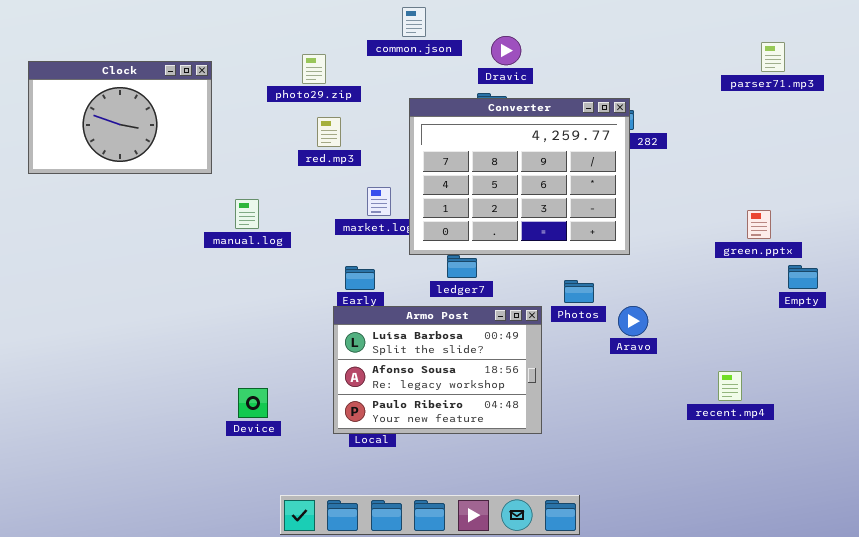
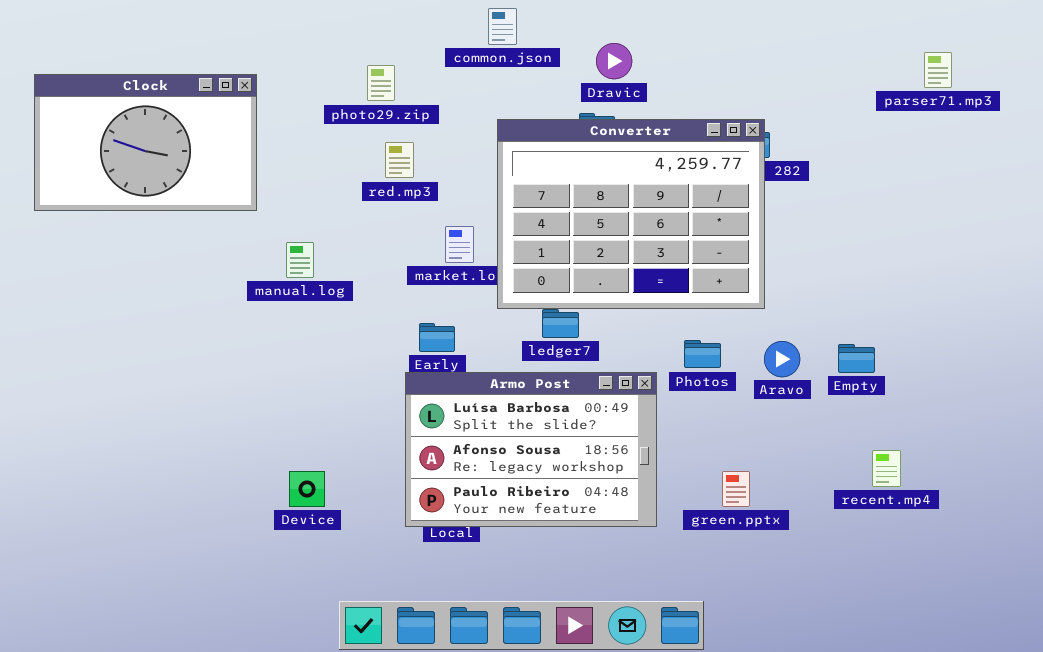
green.pptx: [747,210,771,239] -> [722,471,750,507], moved
Empty: [788,265,818,289] -> [838,344,875,373], moved
Aravo: [618,306,648,336] -> [764,341,800,377], moved

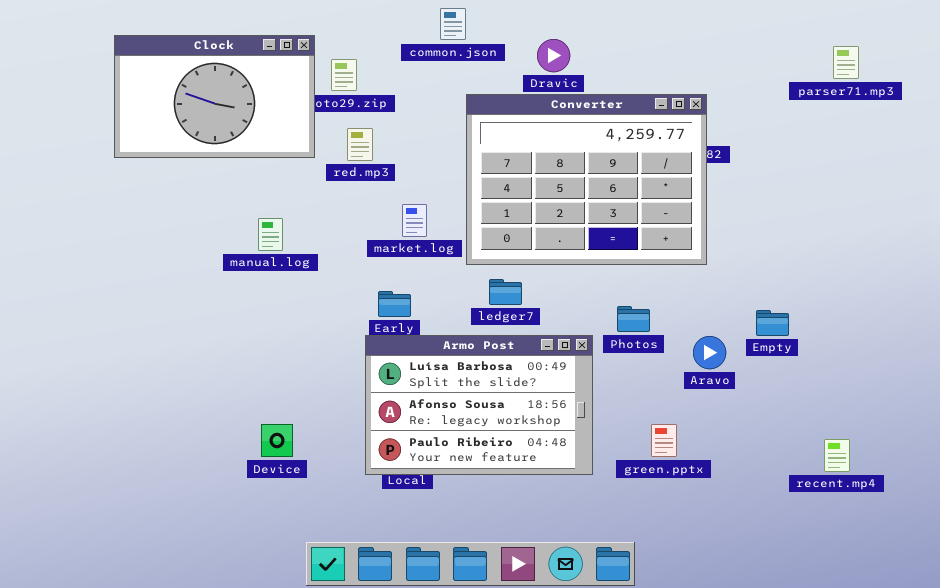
Clock: [34,74,257,211] -> [114,35,315,158], moved
Converter: [497,119,765,309] -> [466,94,707,265], moved
Aravo: [764,341,800,377] -> [693,336,726,369], moved
recent.mp4: [872,450,901,487] -> [824,439,850,472], moved

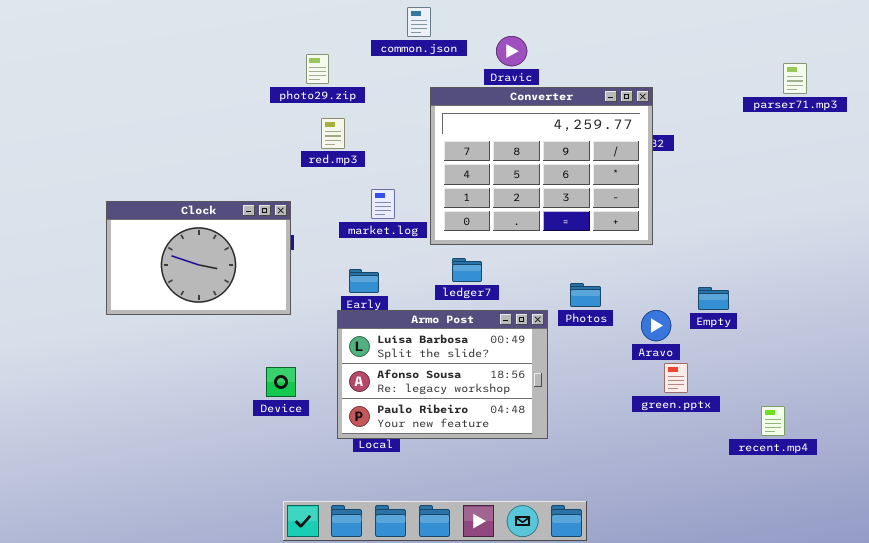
Clock: [114,35,315,158] -> [106,201,291,315], moved
parser71.mp3: [833,46,859,79] -> [783,63,807,94], moved
Device: [261,424,293,457] -> [266,367,296,397], moved
green.pptx: [651,424,677,457] -> [664,363,688,393], moved

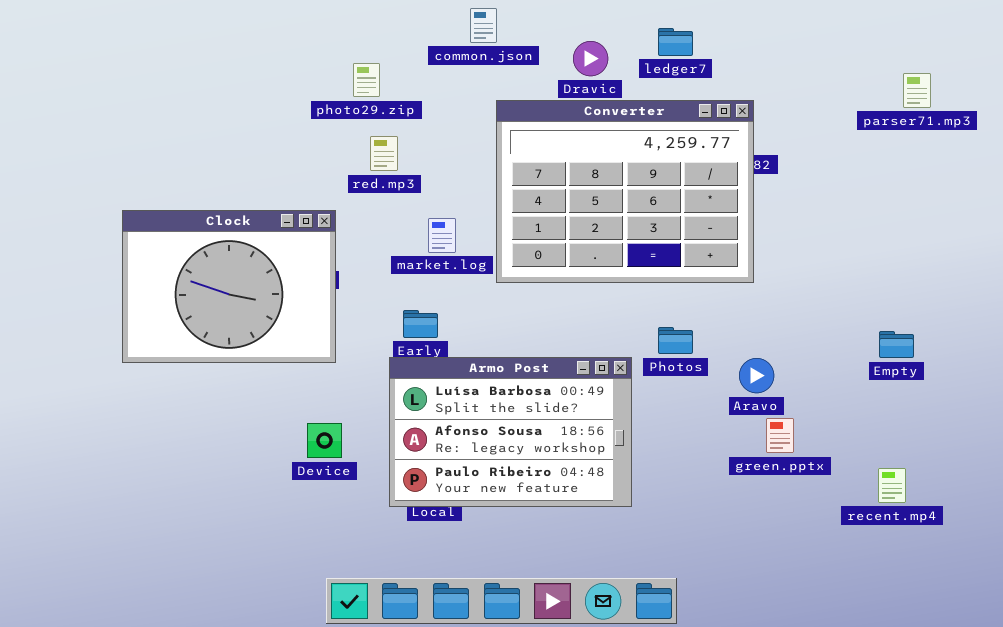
Clock: [106,201,291,315] -> [122,210,336,363], resized
ledger7: [452,258,482,282] -> [658,28,693,56], moved
Empty: [698,287,729,310] -> [879,331,914,358], moved

